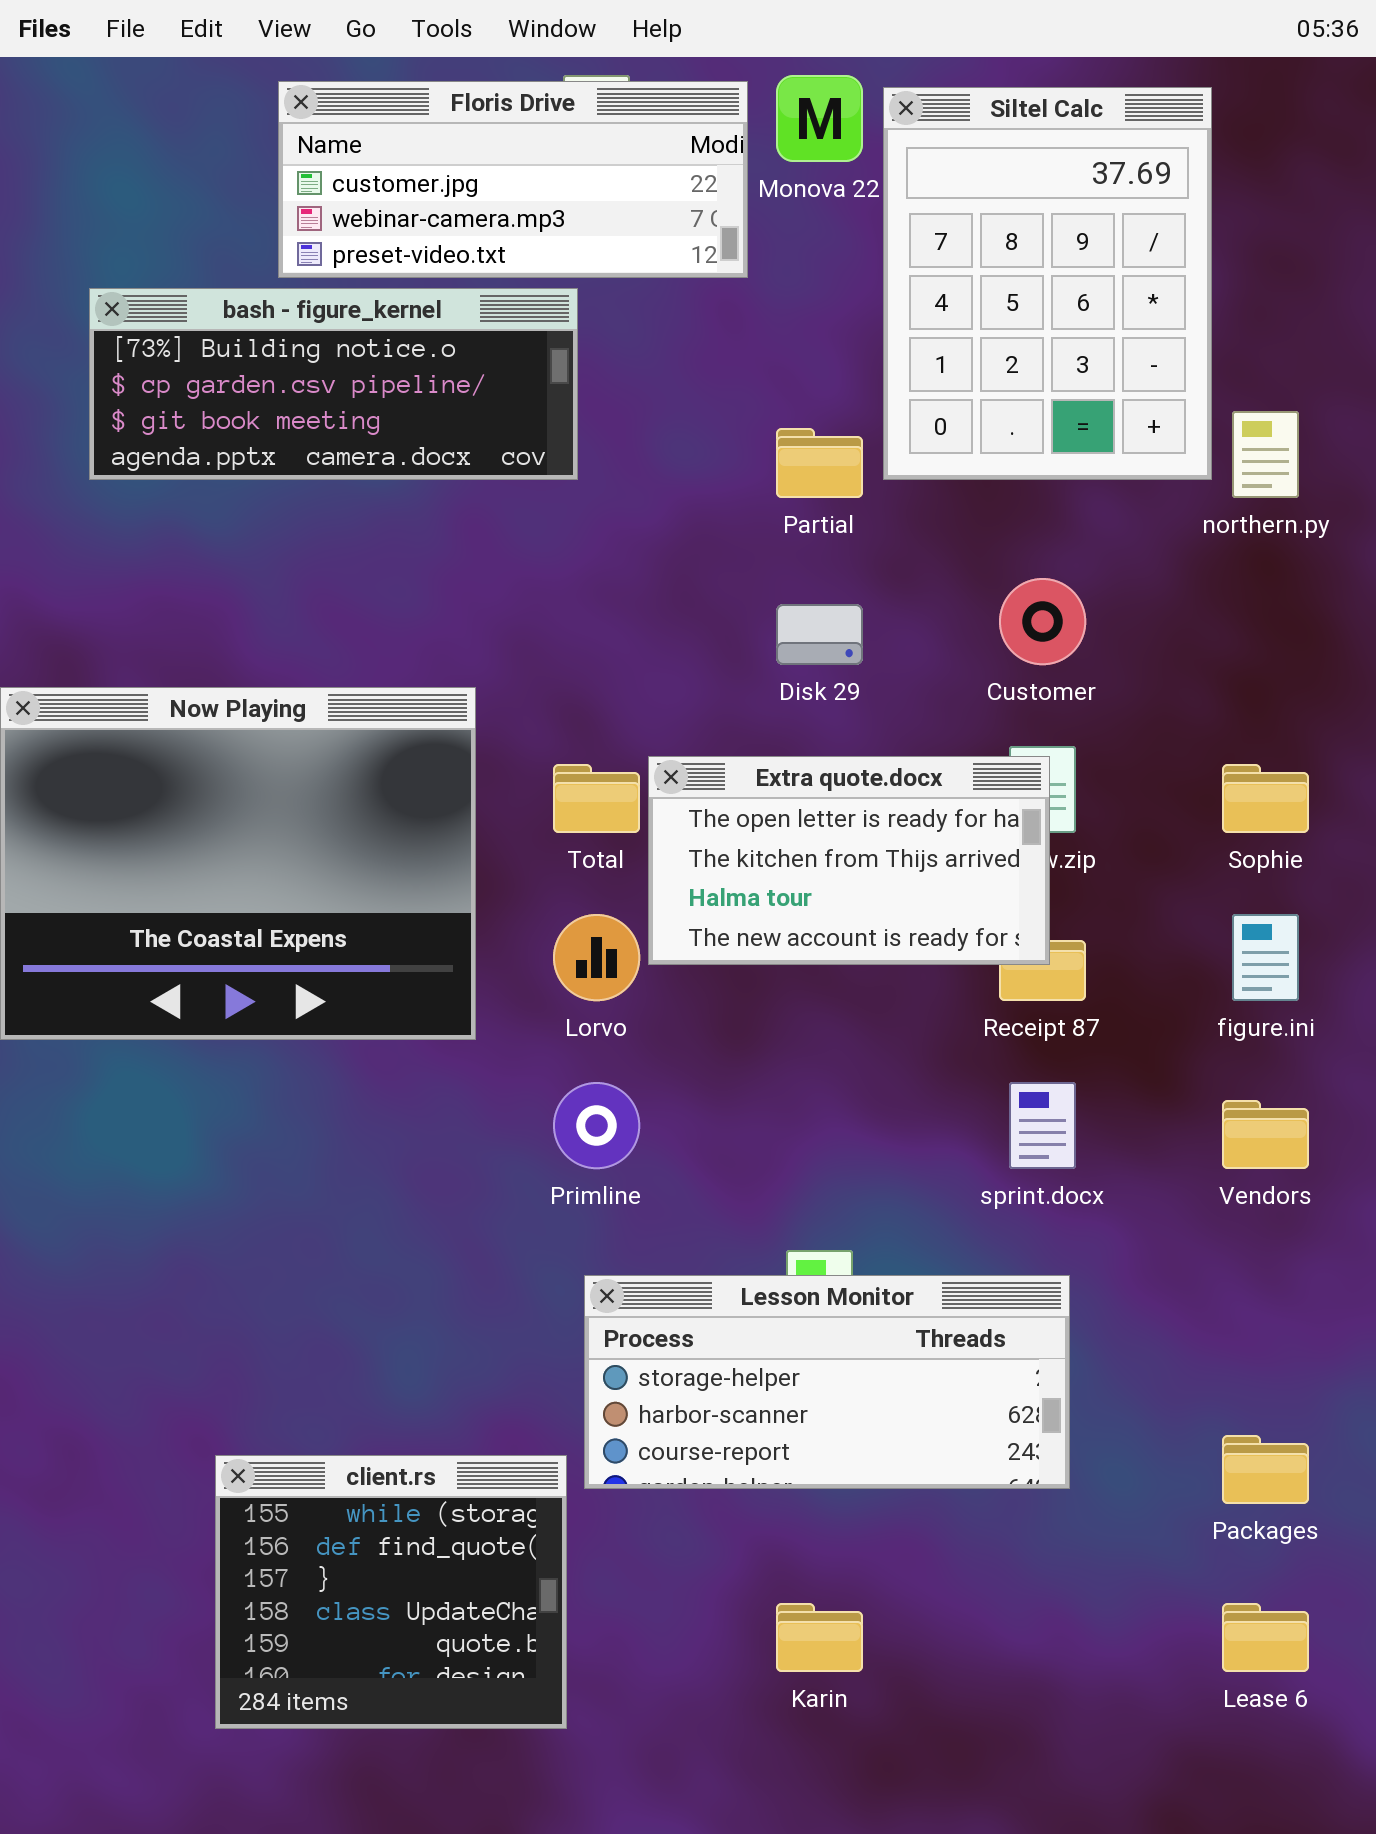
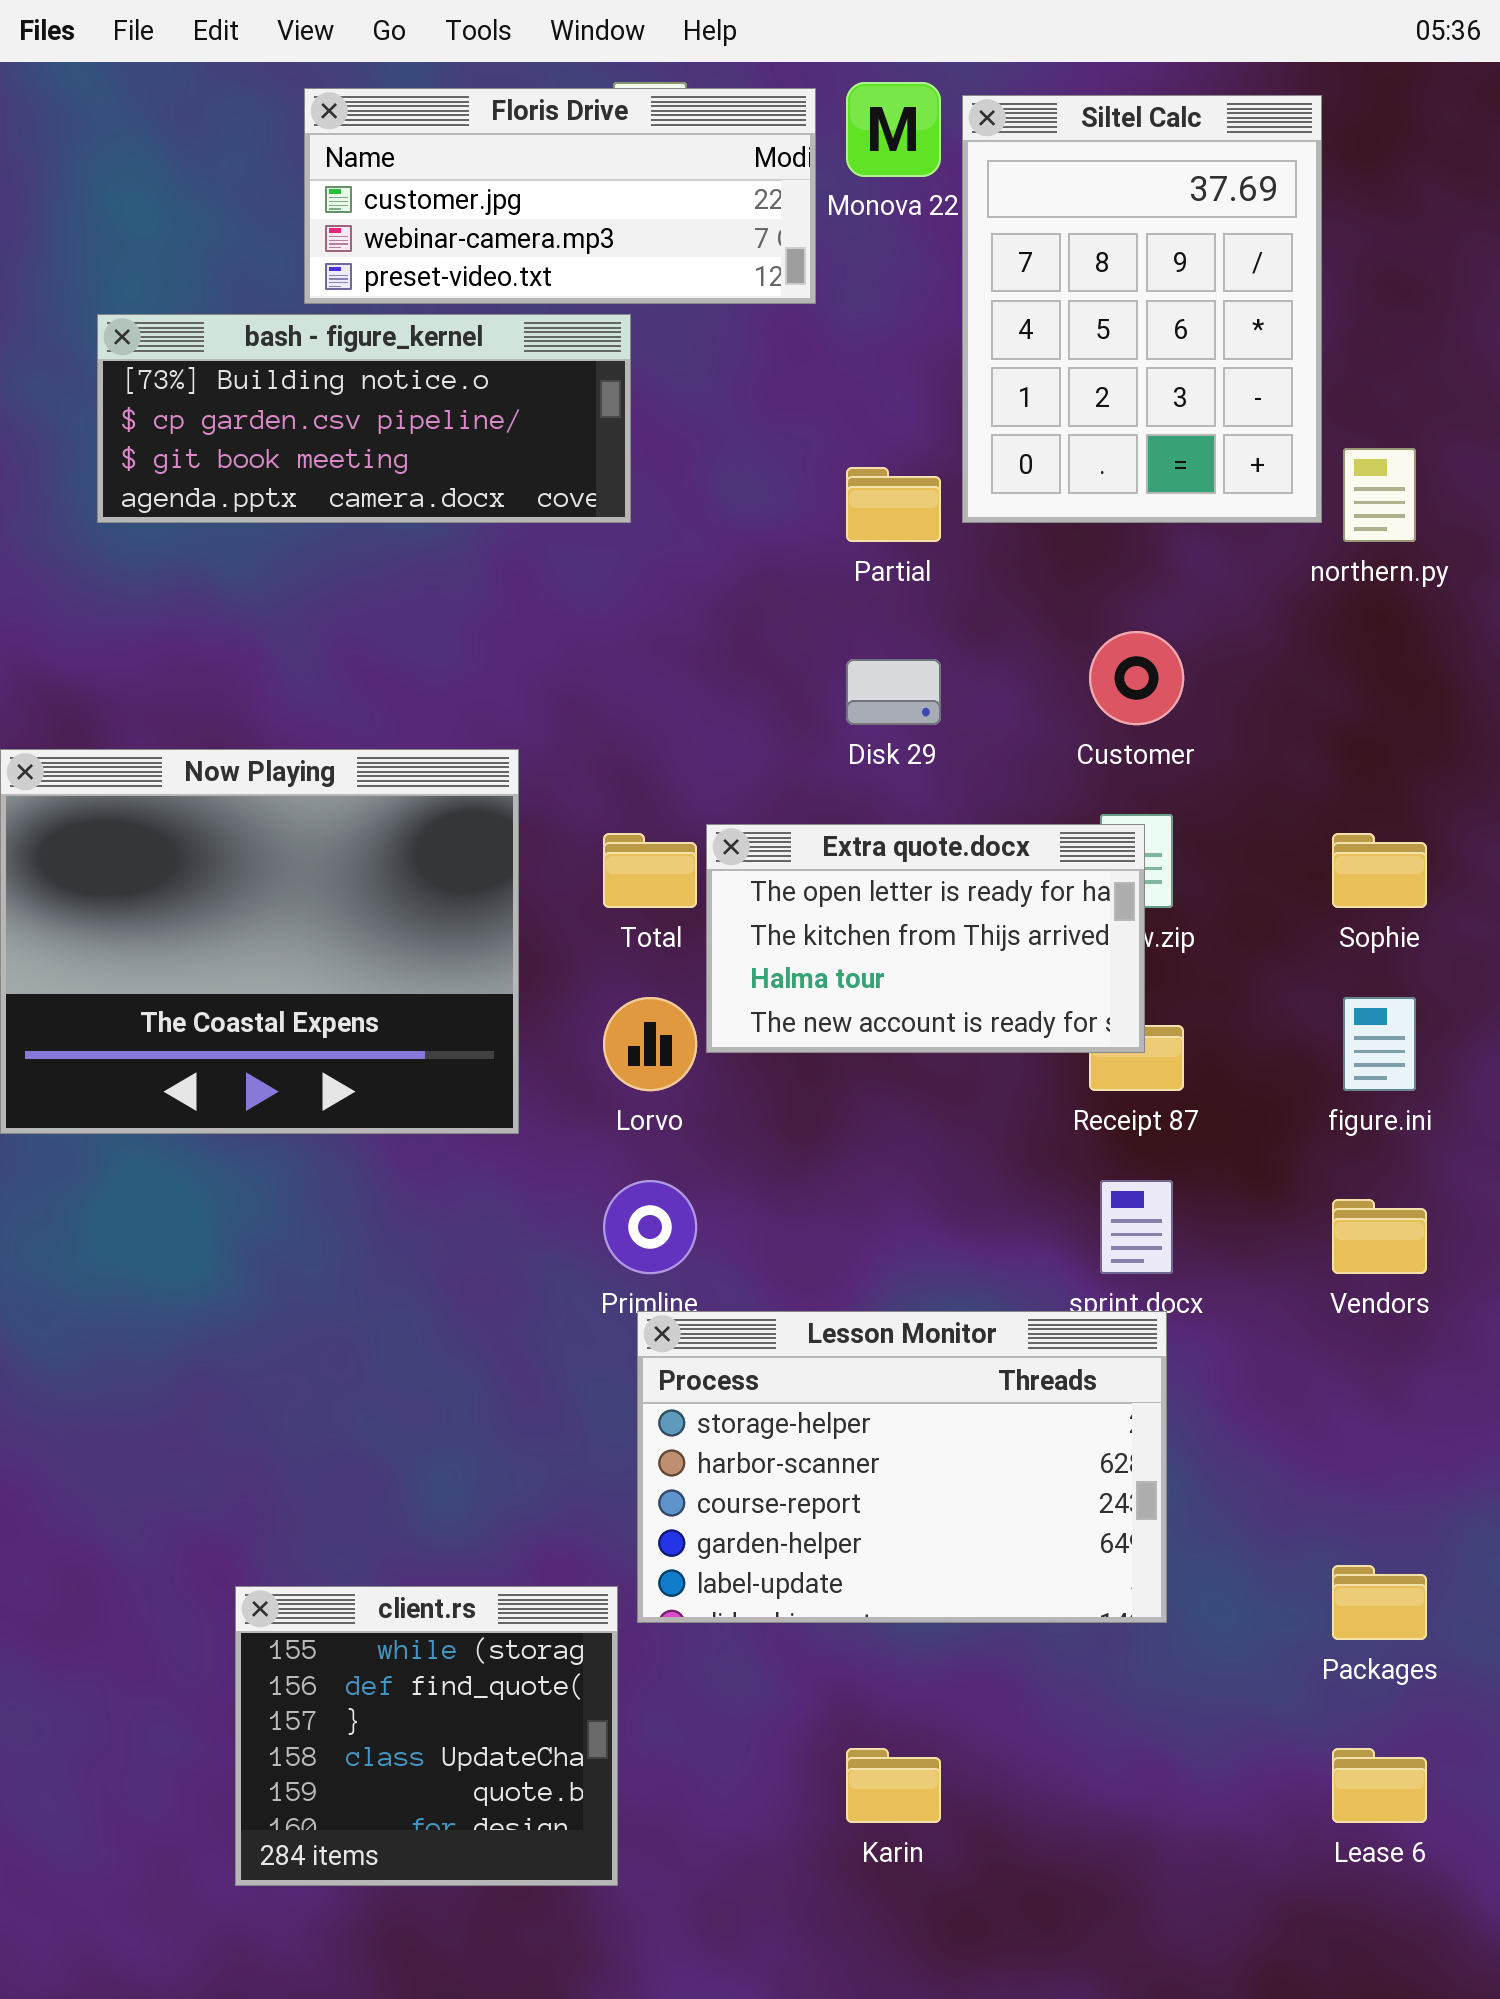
Lesson Monitor: [584,1275,1070,1489] -> [637,1311,1167,1623], resized

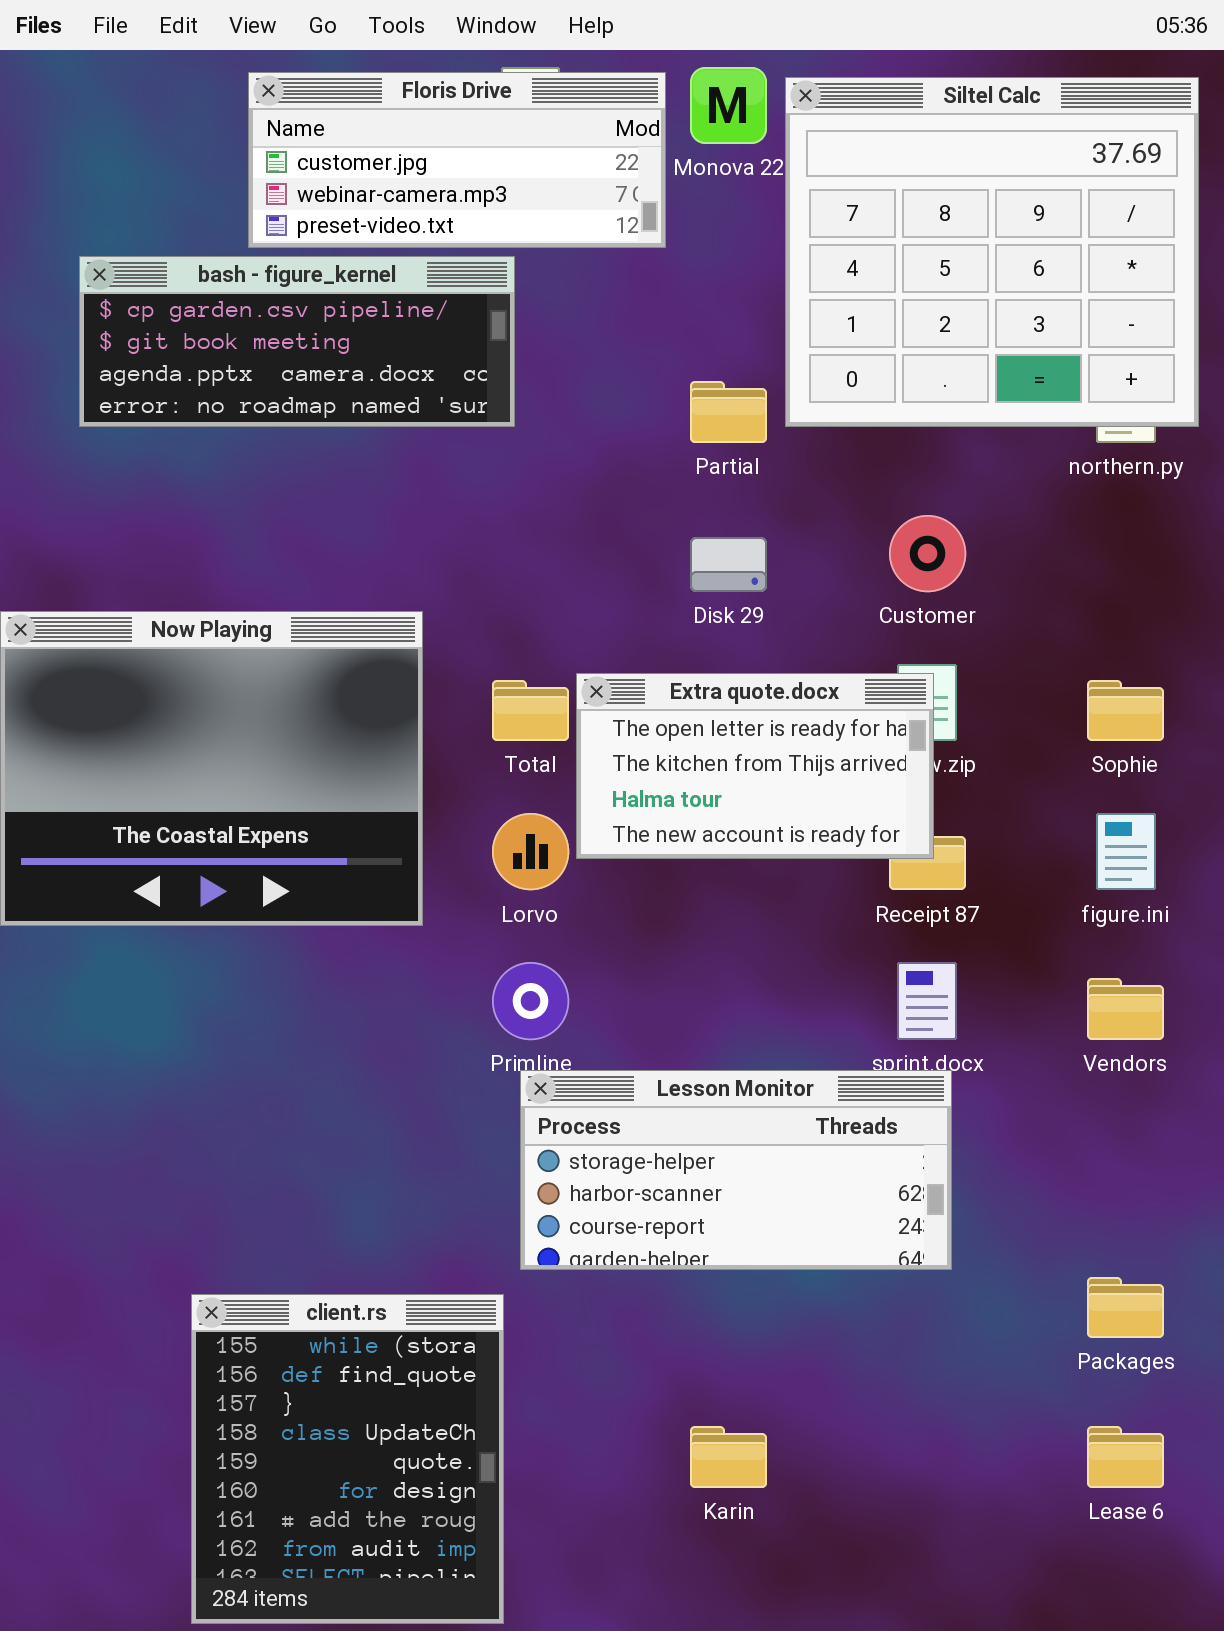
Siltel Calc: [962,95,1322,523] -> [785,77,1199,427], resized
bash - figure_kernel: [97,314,631,523] -> [79,256,515,427], scrolled down 1 row
Lesson Monitor: [637,1311,1167,1623] -> [520,1070,952,1270], resized
client.rs: [235,1586,618,1886] -> [191,1294,504,1624], resized

